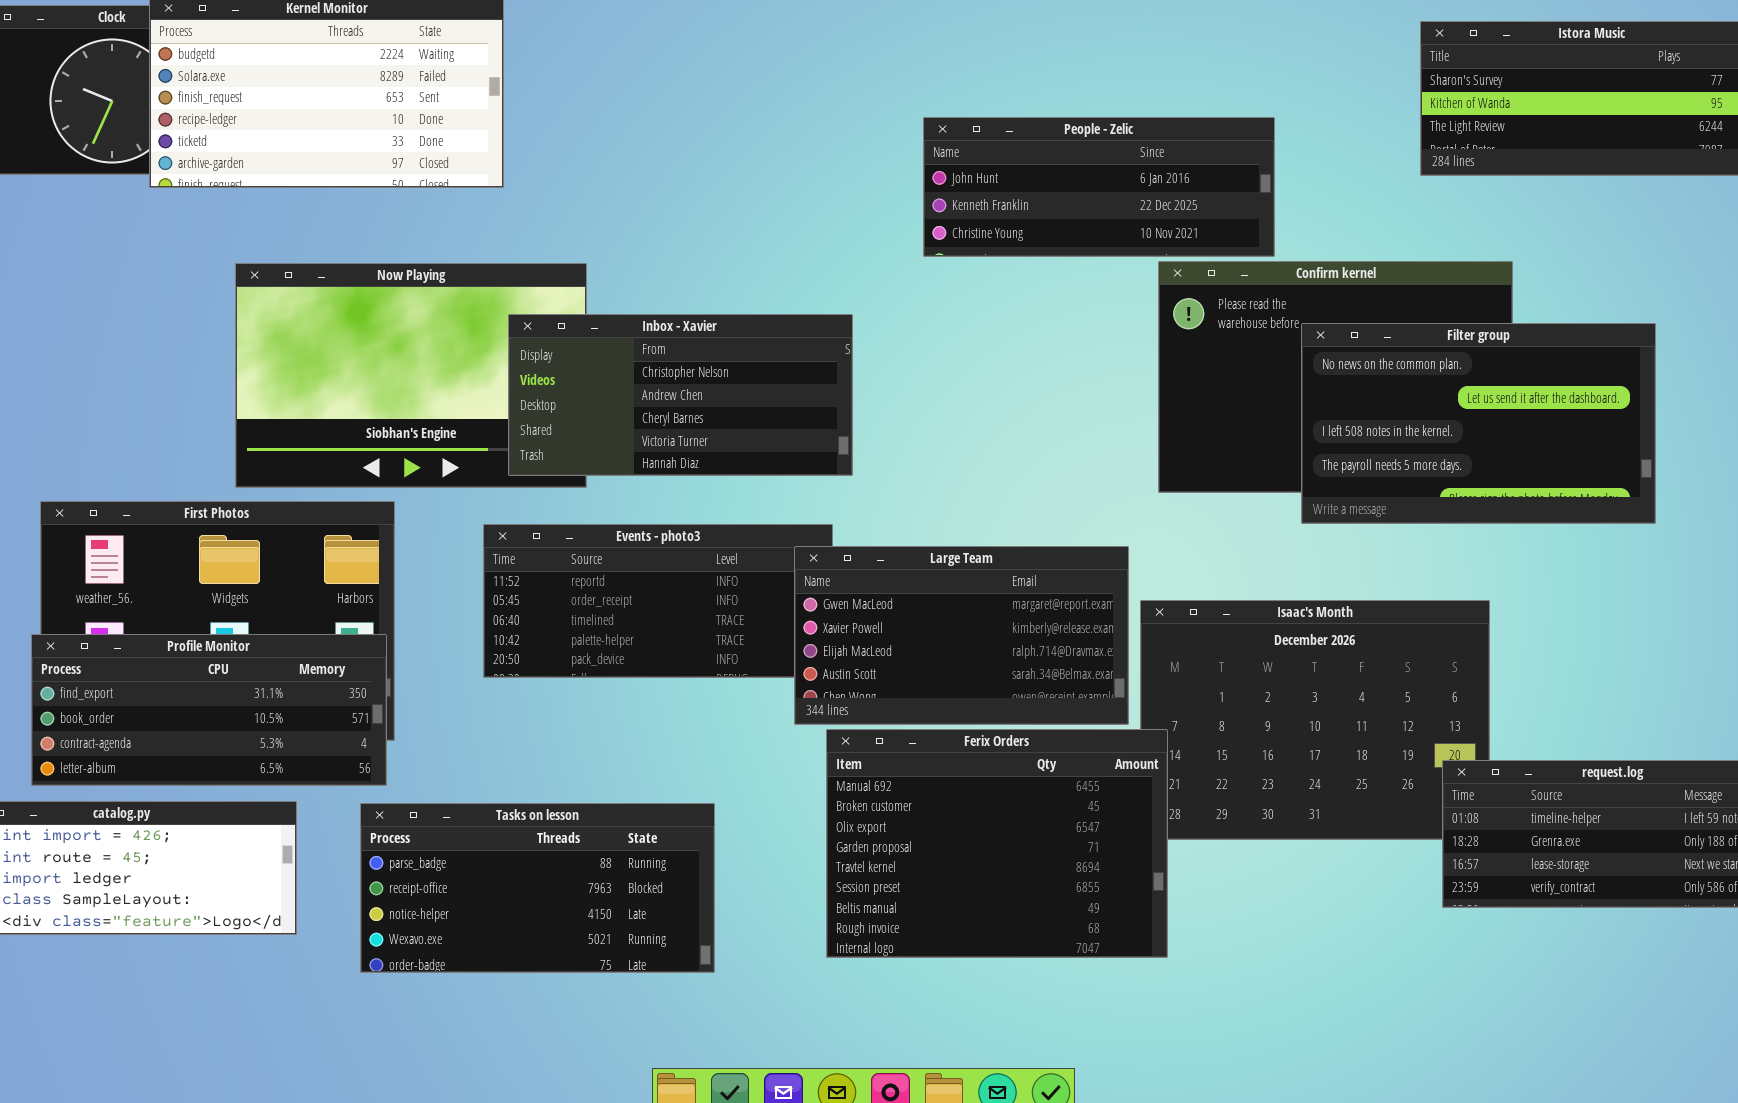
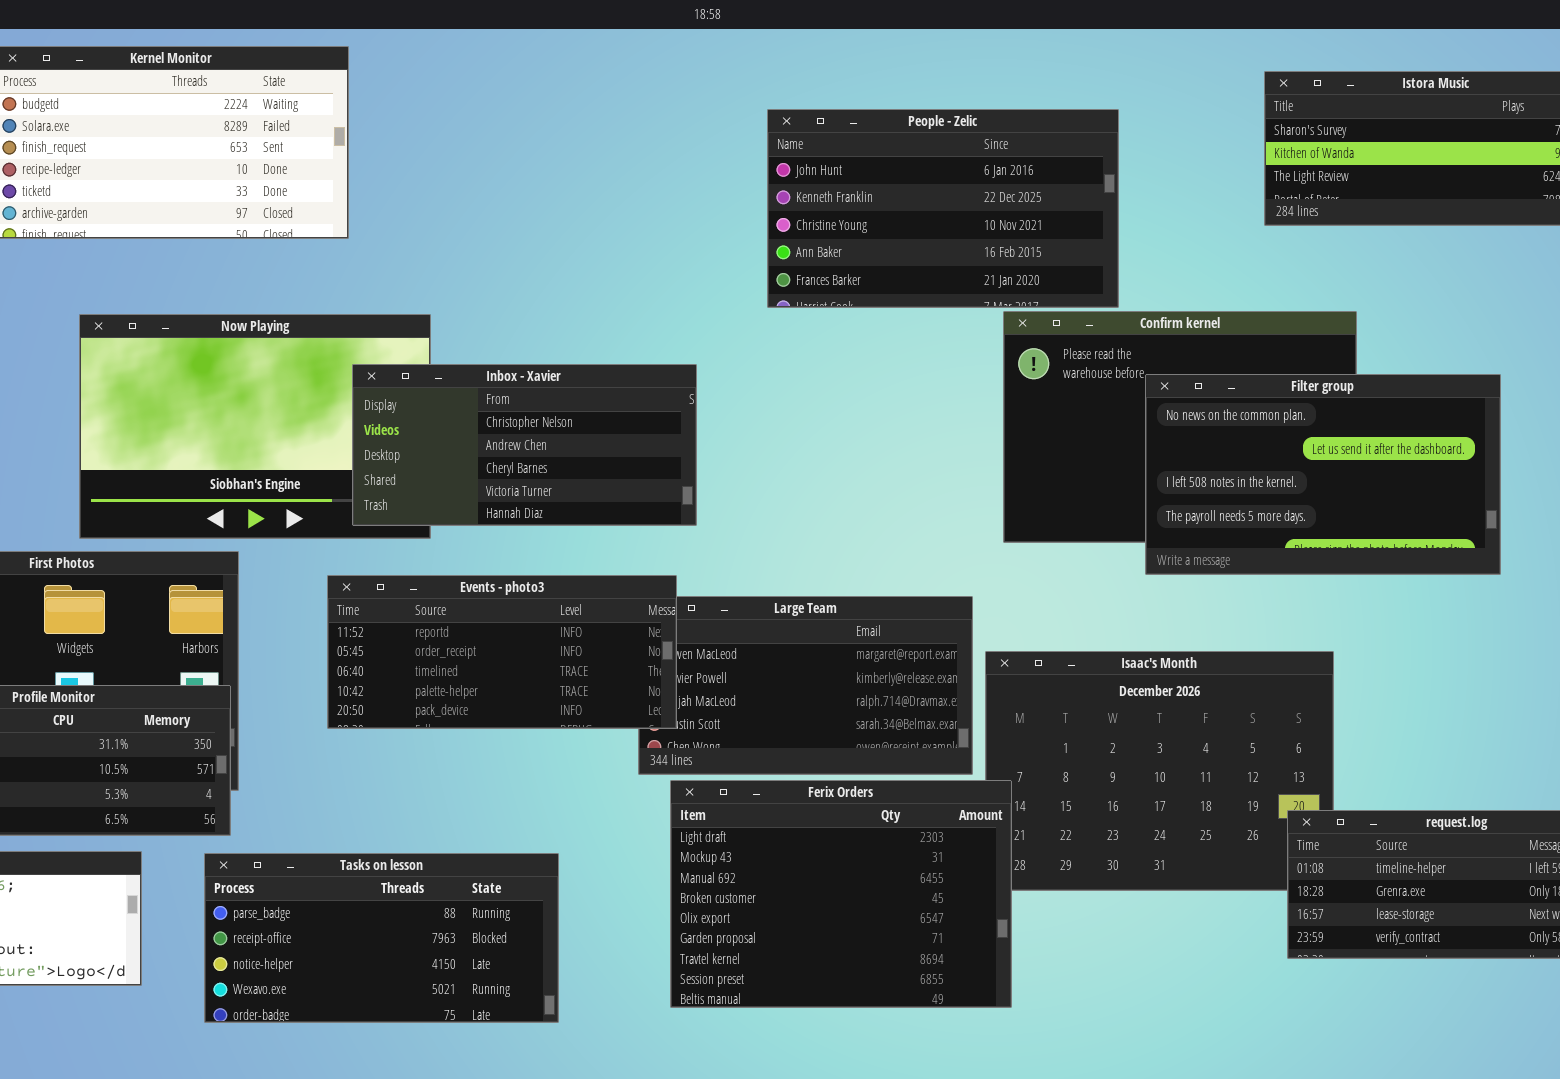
People - Zelic: [923,117,1275,257] -> [767,109,1119,308], resized
Events - photo3: [483,524,833,678] -> [327,575,677,729], raised
Ferix Orders: [826,729,1168,958] -> [670,780,1012,1008], scrolled up 2 rows

